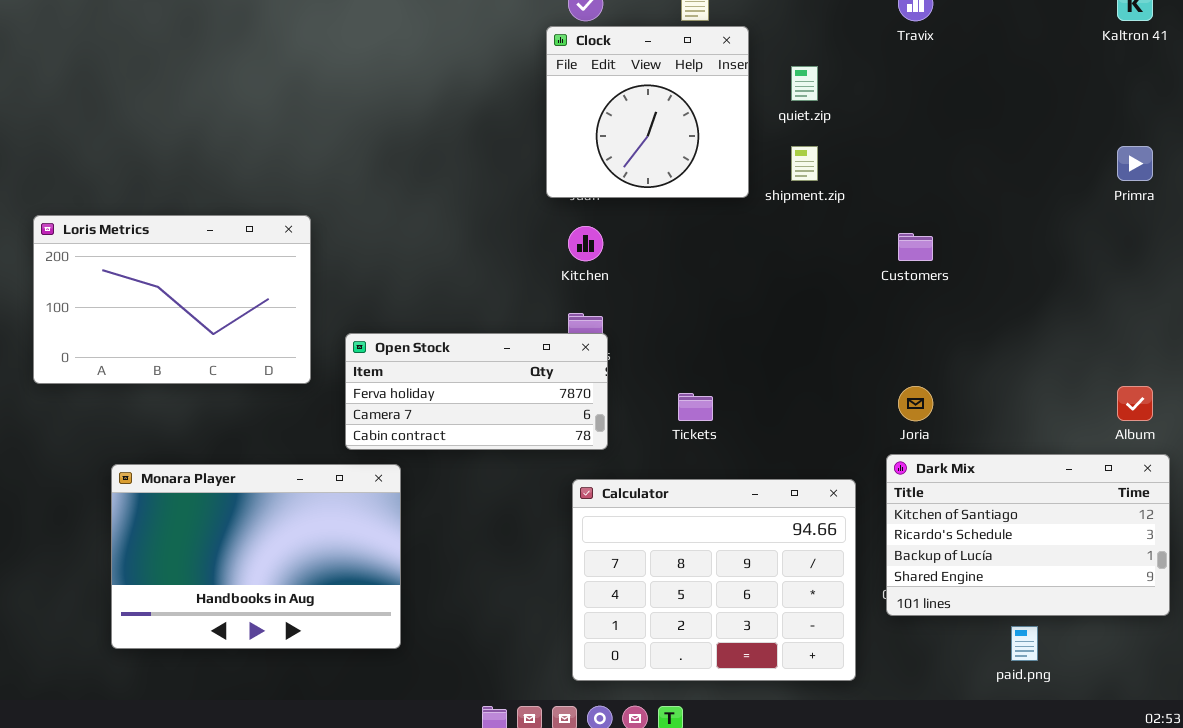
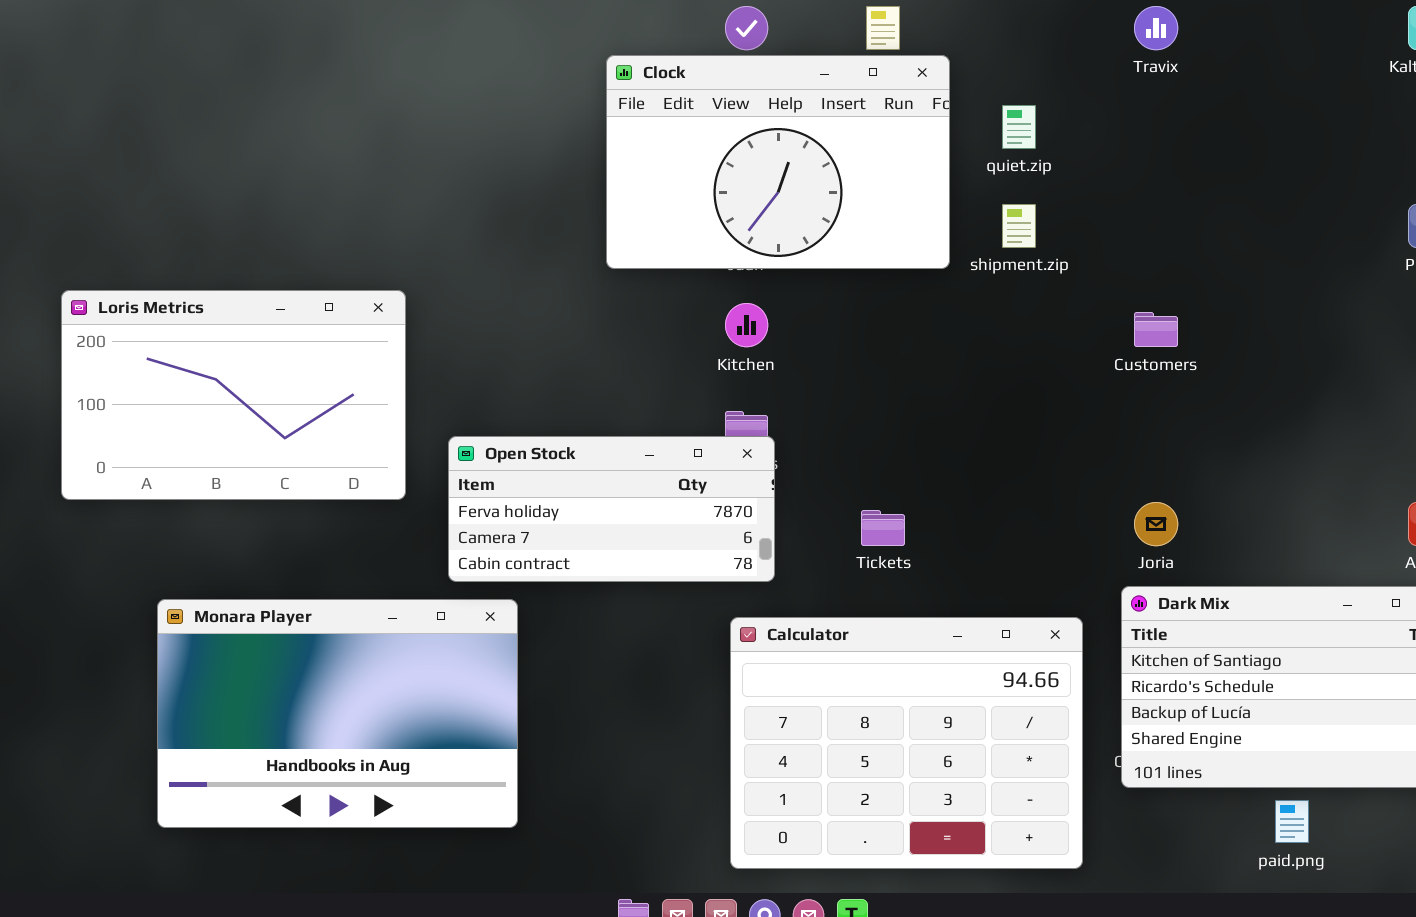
Clock: [546,26,749,198] -> [606,55,950,269], resized

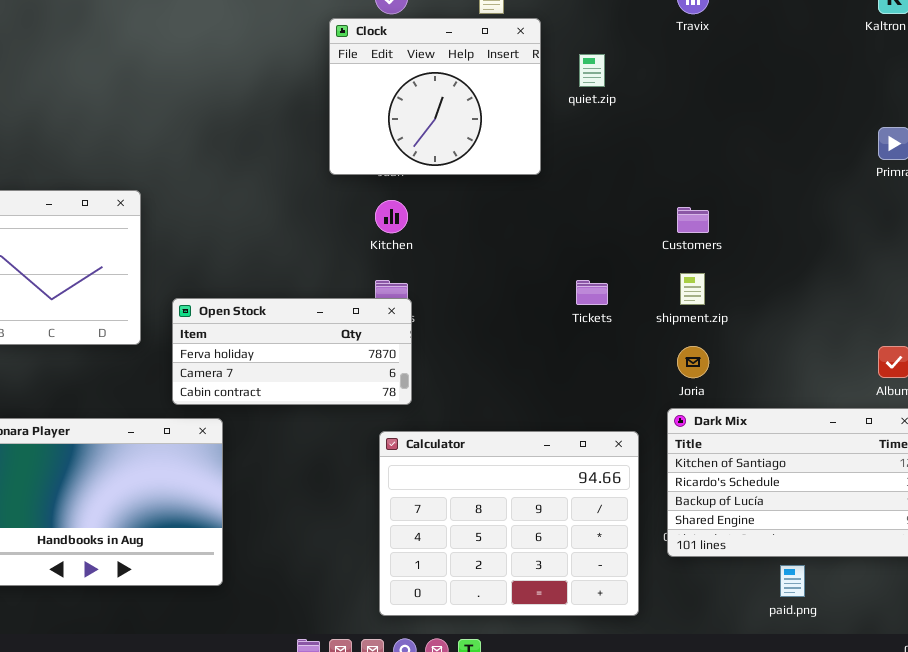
Clock: [606,55,950,269] -> [329,18,541,175], resized
shipment.zip: [1002,204,1036,248] -> [680,273,705,305], moved
Tickets: [861,510,905,546] -> [576,280,608,305], moved

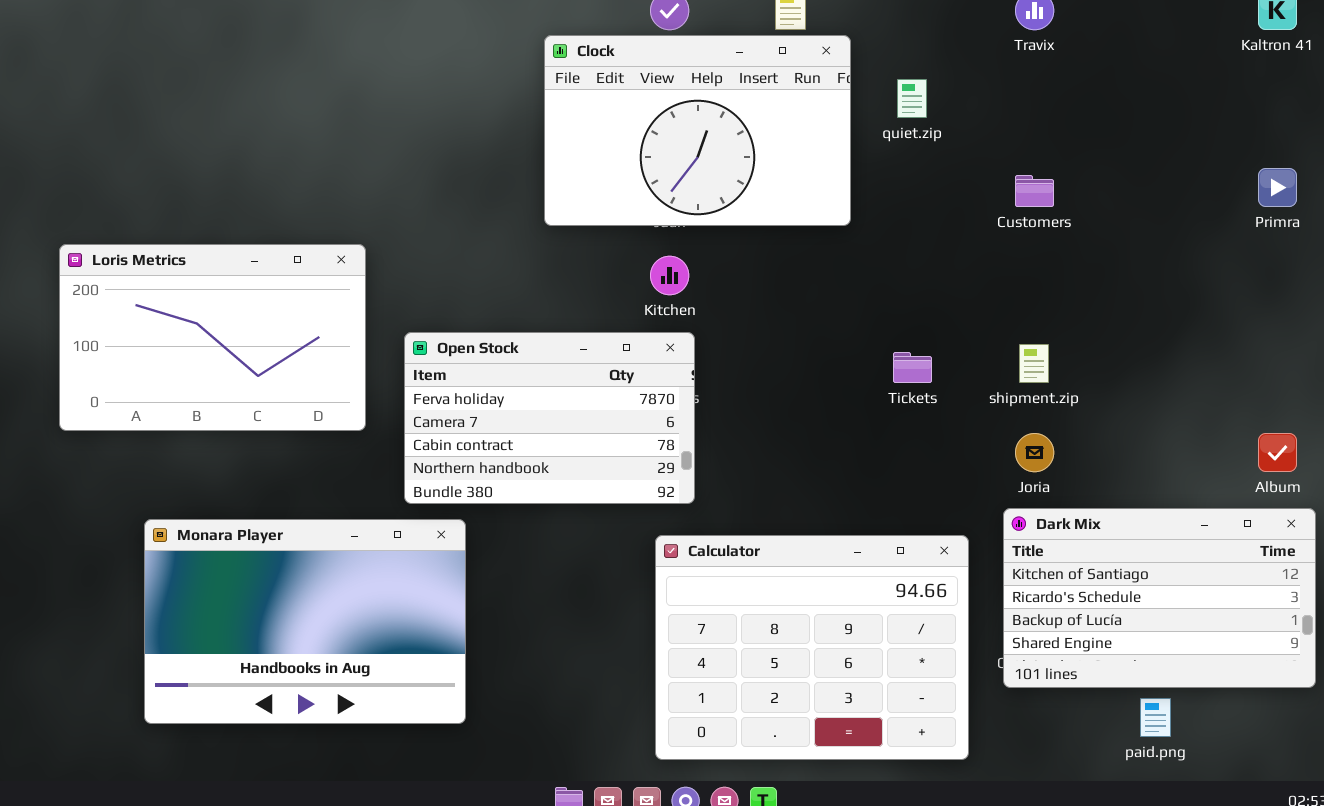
Clock: [329,18,541,175] -> [544,35,851,226], resized
Customers: [677,207,709,233] -> [1015,175,1054,207], moved
Open Stock: [172,298,412,405] -> [404,332,695,504], resized

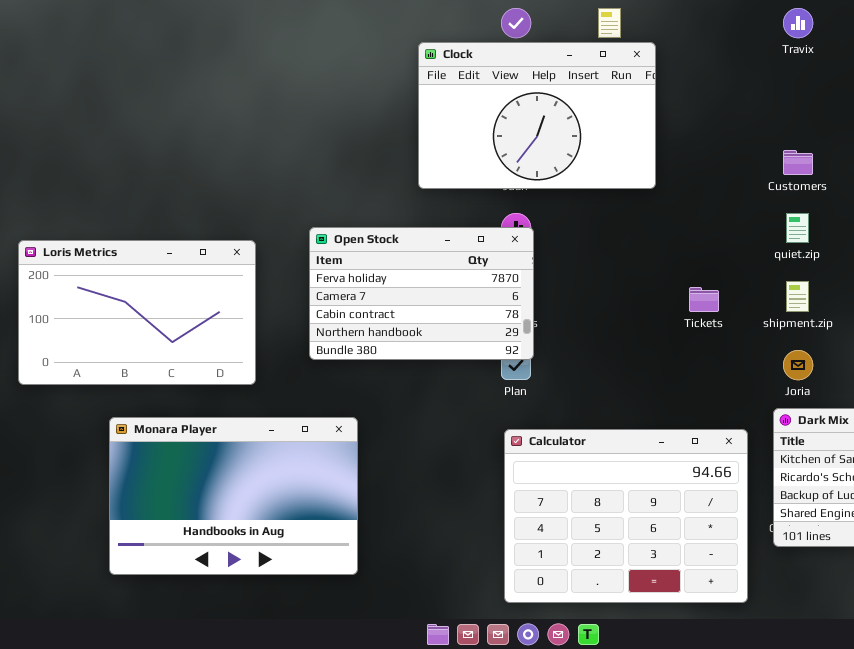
quiet.zip: [897,79,927,118] -> [786,213,809,243], moved
Loris Metrics: [59,244,366,431] -> [18,240,256,385], moved
Open Stock: [404,332,695,504] -> [309,227,534,360], moved

